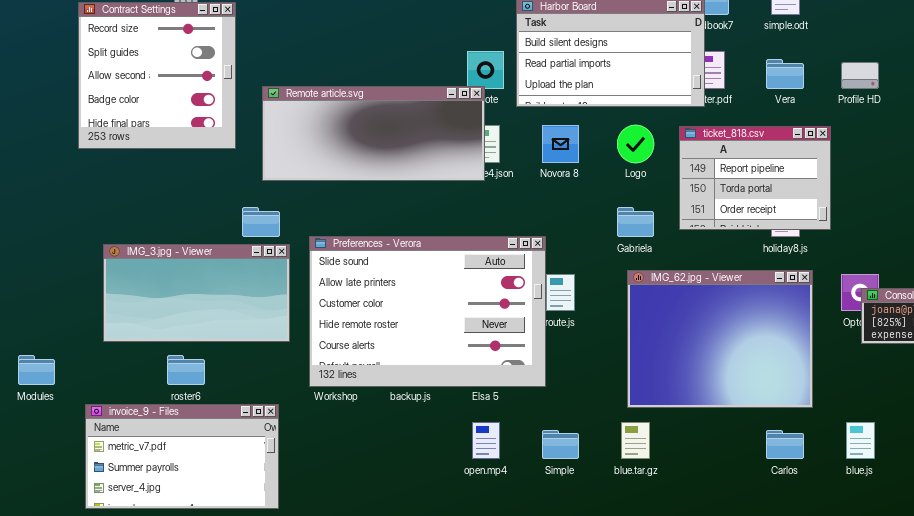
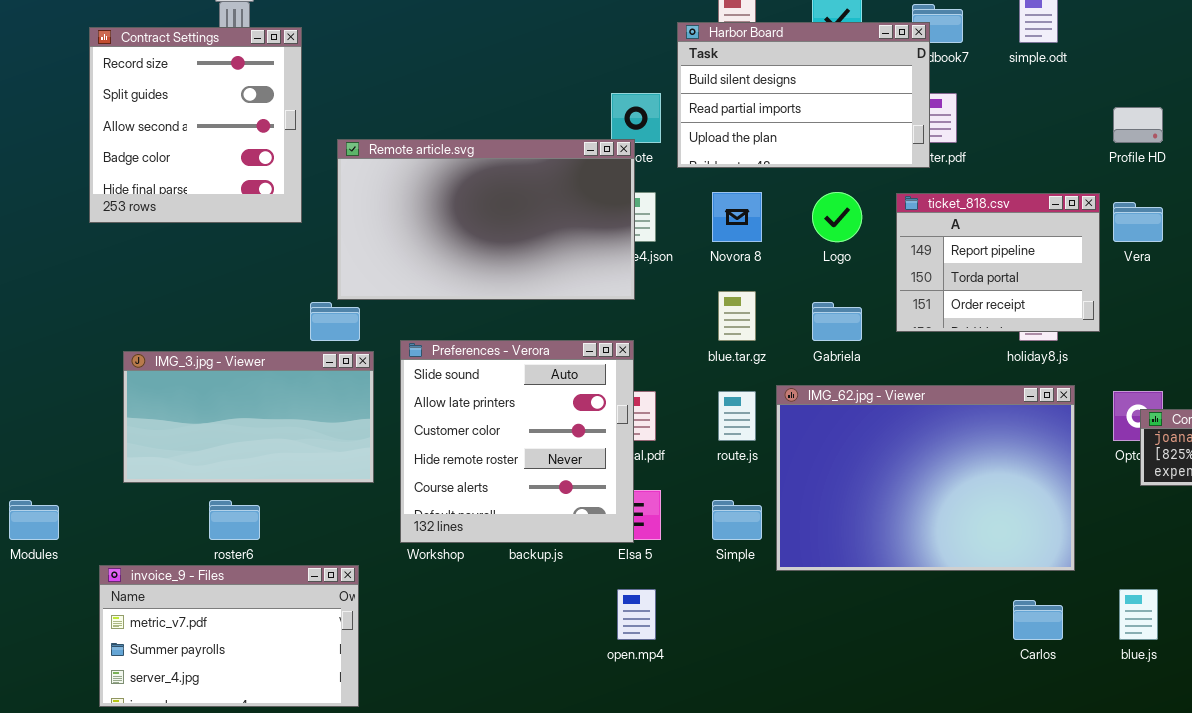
Vera: [766,59,804,89] -> [1113,202,1163,242], moved
Remote article.svg: [262,86,485,181] -> [337,139,635,300], resized
Preferences - Verora: [309,236,546,387] -> [400,340,634,543], resized
IMG_62.jpg - Viewer: [627,270,813,408] -> [776,385,1075,571], resized
blue.tar.gz: [621,422,650,459] -> [718,291,756,341], moved
Simple: [542,430,579,459] -> [712,500,762,540], moved

